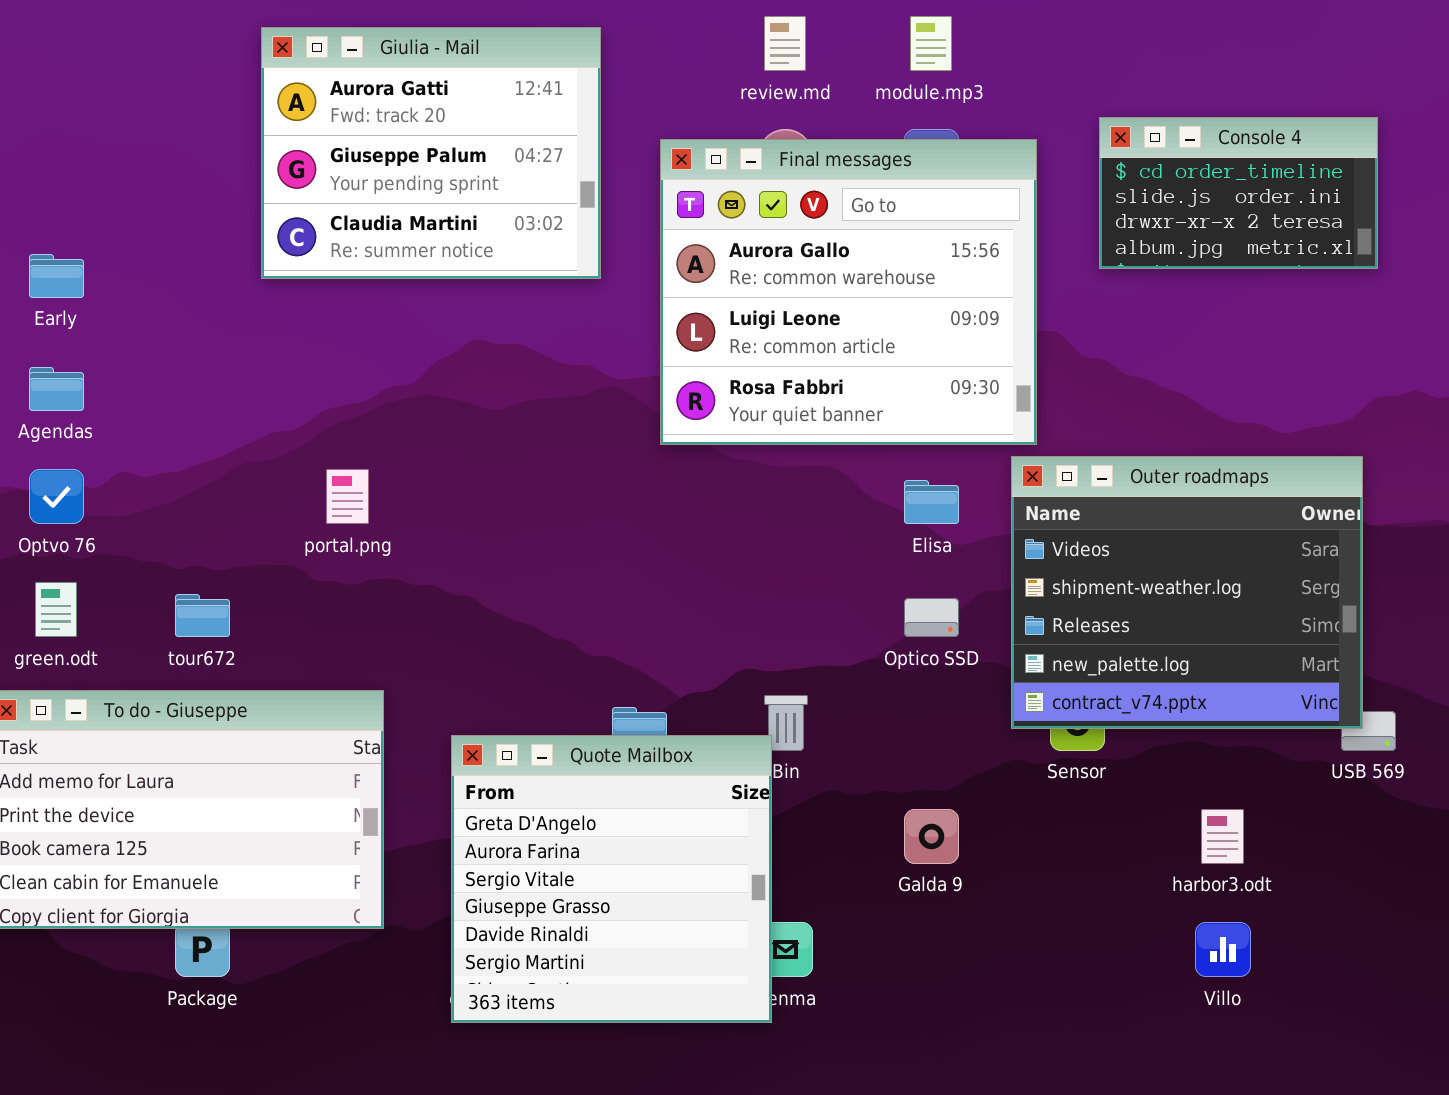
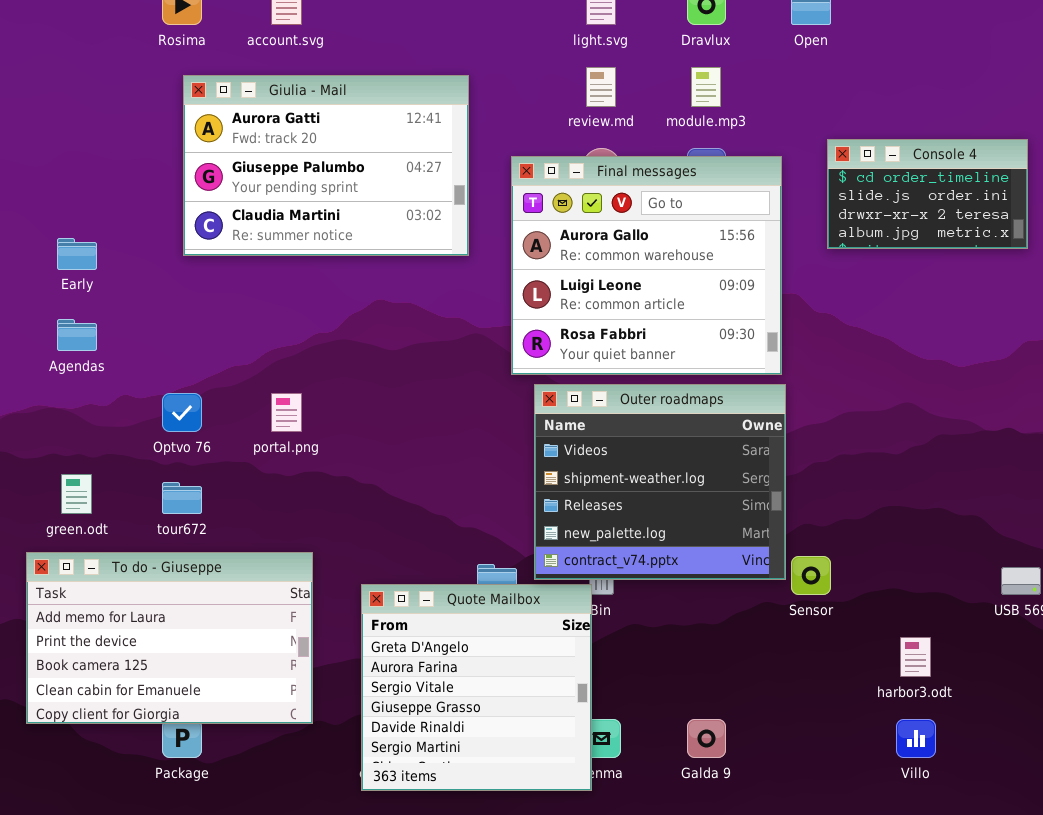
Giulia - Mail: [261,27,601,279] -> [183,75,469,256], resized
Outer roadmaps: [1011,456,1363,729] -> [534,384,786,580], moved
Optvo 76: [29,469,84,524] -> [162,393,202,432], moved
Galda 9: [904,809,959,864] -> [687,719,726,758], moved

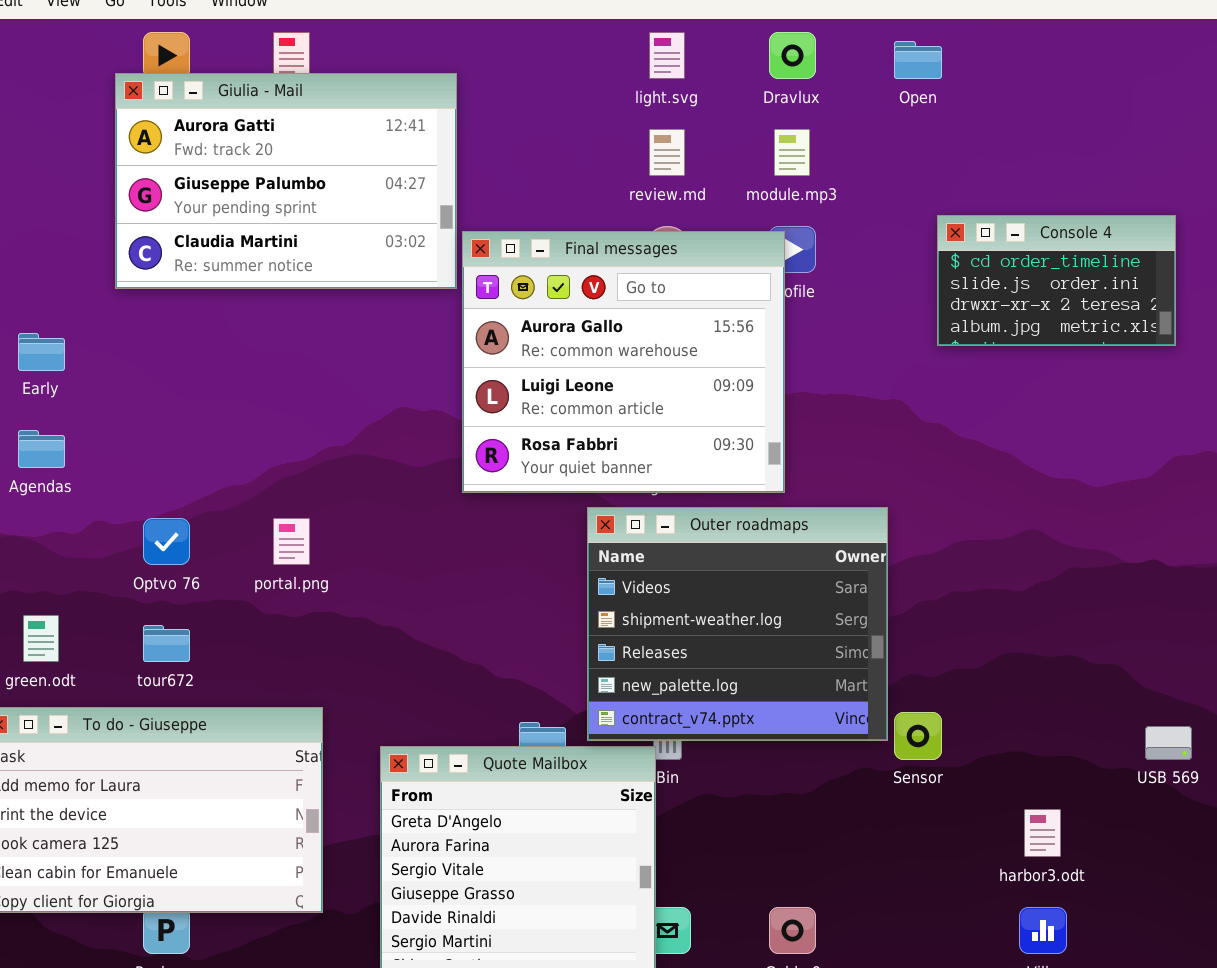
Giulia - Mail: [183,75,469,256] -> [115,73,457,289], moved
Final messages: [511,156,782,375] -> [462,231,785,493], moved

